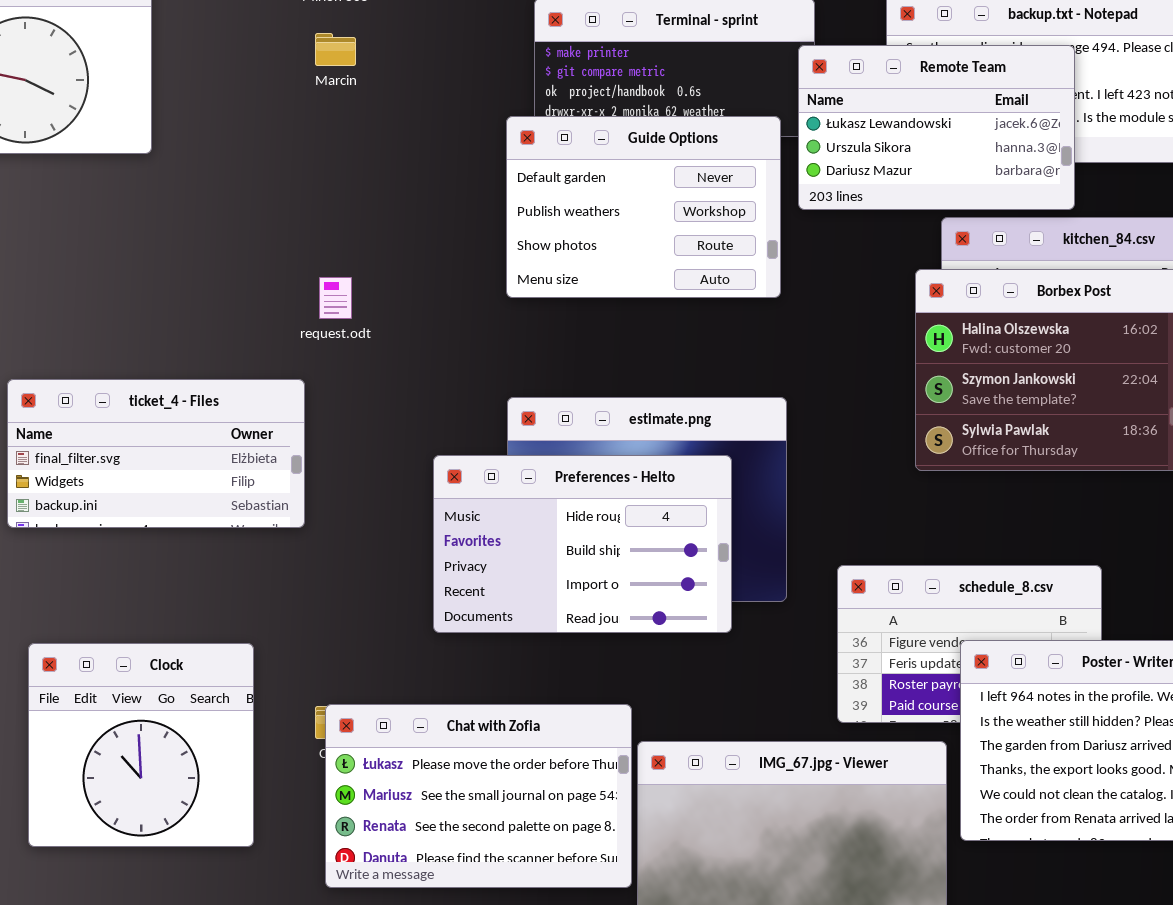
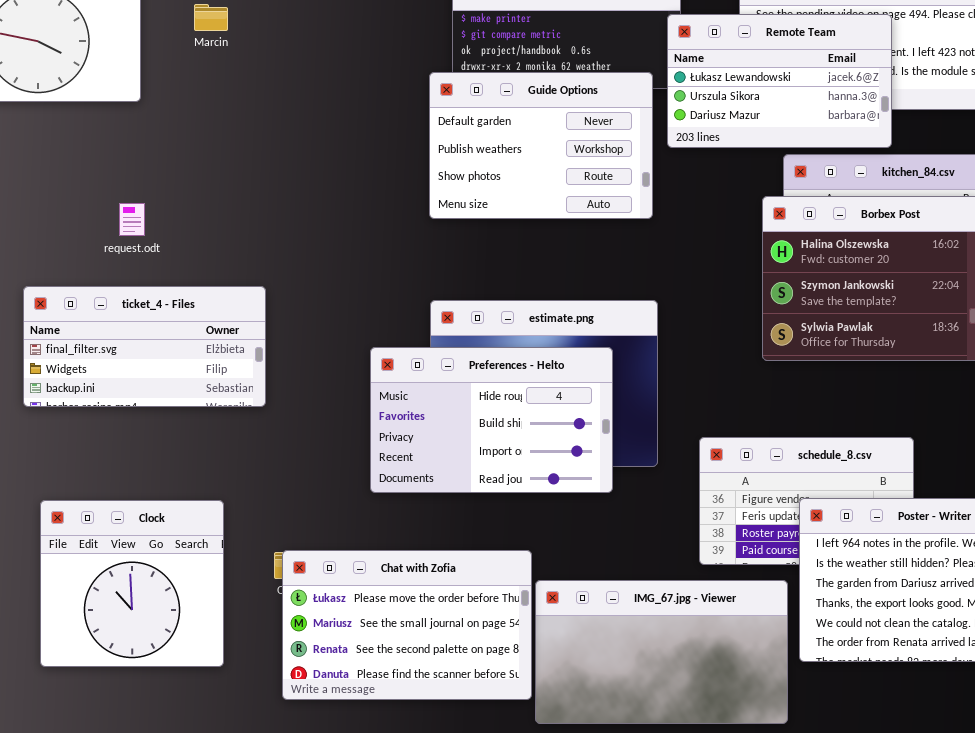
Marcin: [315,33,356,66] -> [194,4,228,31], moved
request.odt: [319,277,352,319] -> [119,203,145,236], moved

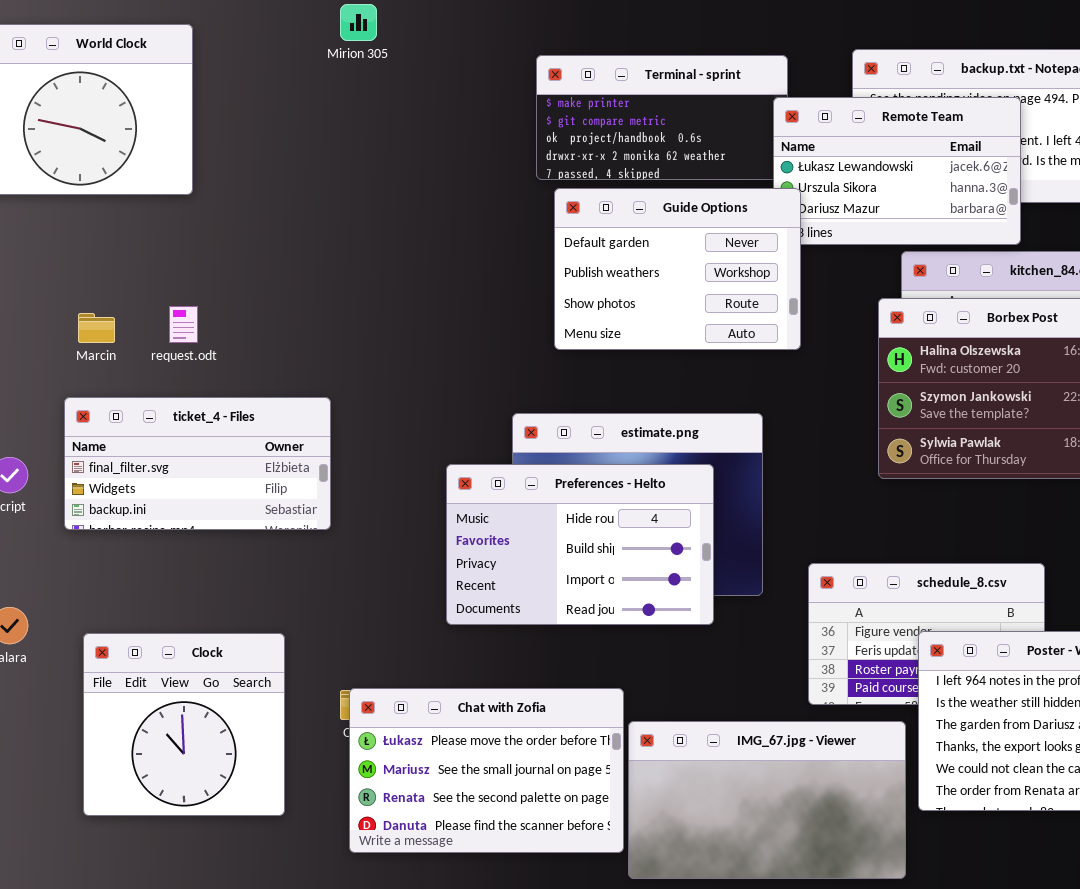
Marcin: [194,4,228,31] -> [78,313,115,343], moved
Guide Options: [429,72,653,219] -> [554,188,801,350], moved

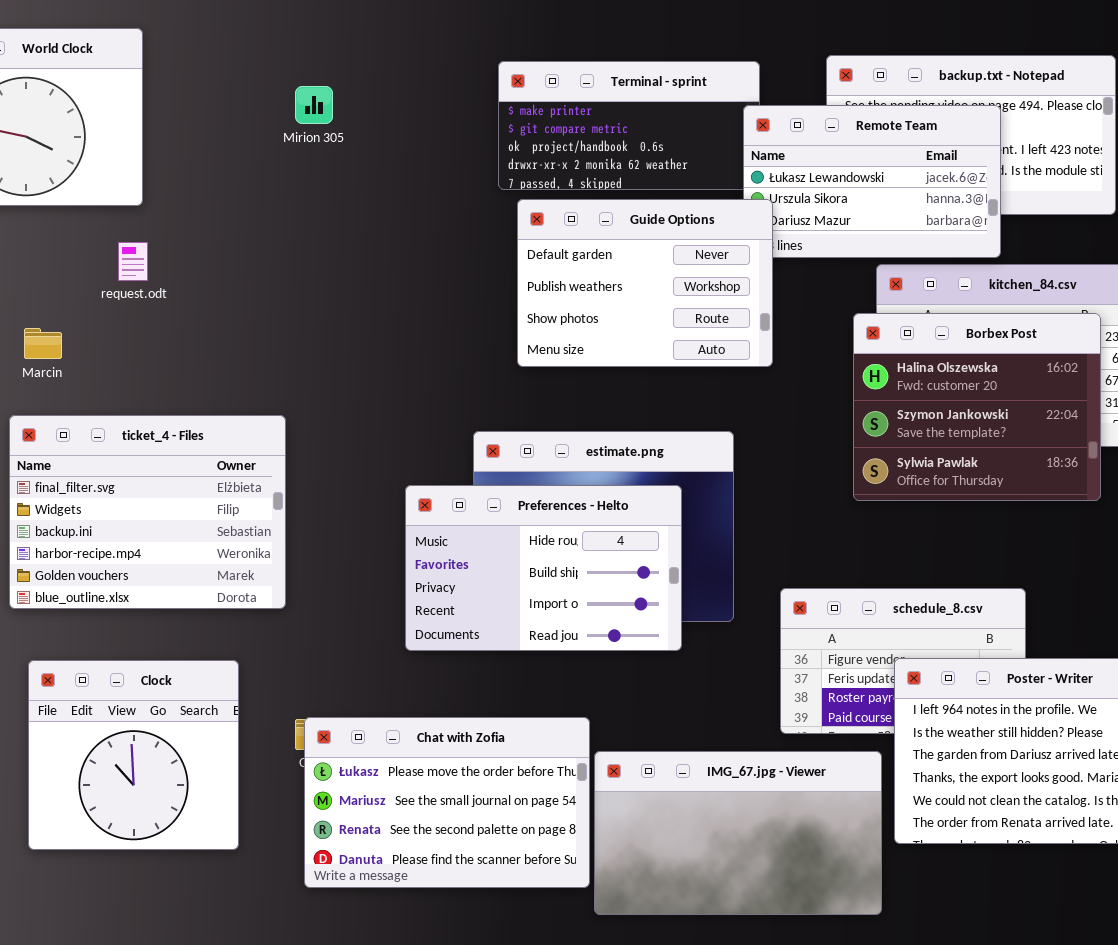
Mirion 305: [340,4,377,41] -> [295,86,333,124], moved
request.odt: [169,306,198,343] -> [118,242,148,281], moved
ticket_4 - Files: [64,397,331,530] -> [9,415,286,609], resized

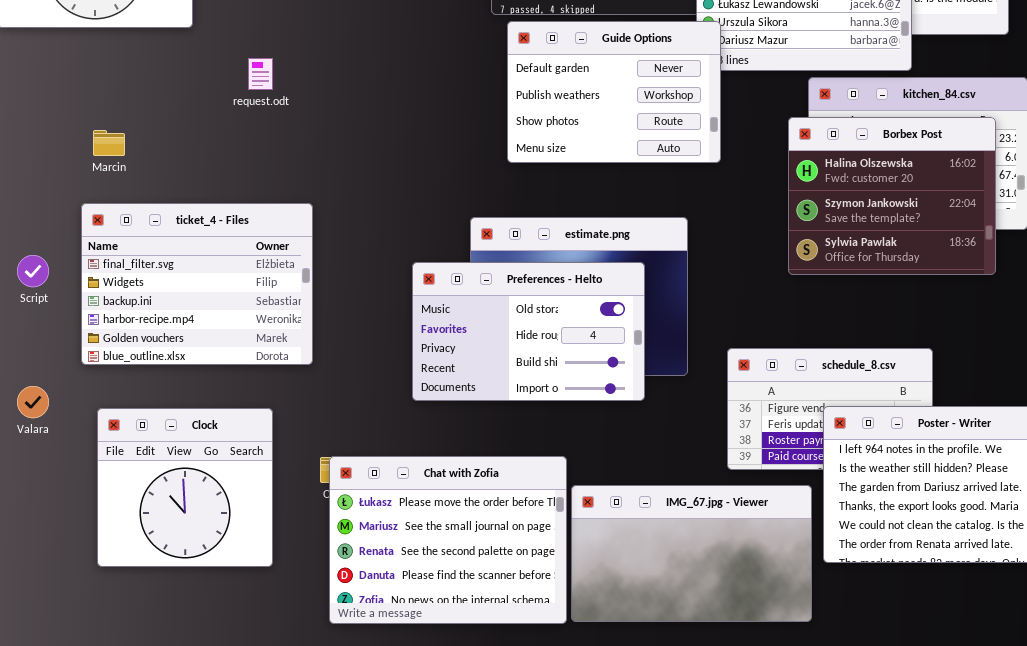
request.odt: [118,242,148,281] -> [248,58,273,90], moved
Preferences - Helto: [405,485,682,651] -> [412,262,645,401], scrolled up 1 row
Chat with Zofia: [304,717,590,888] -> [329,456,567,624], resized

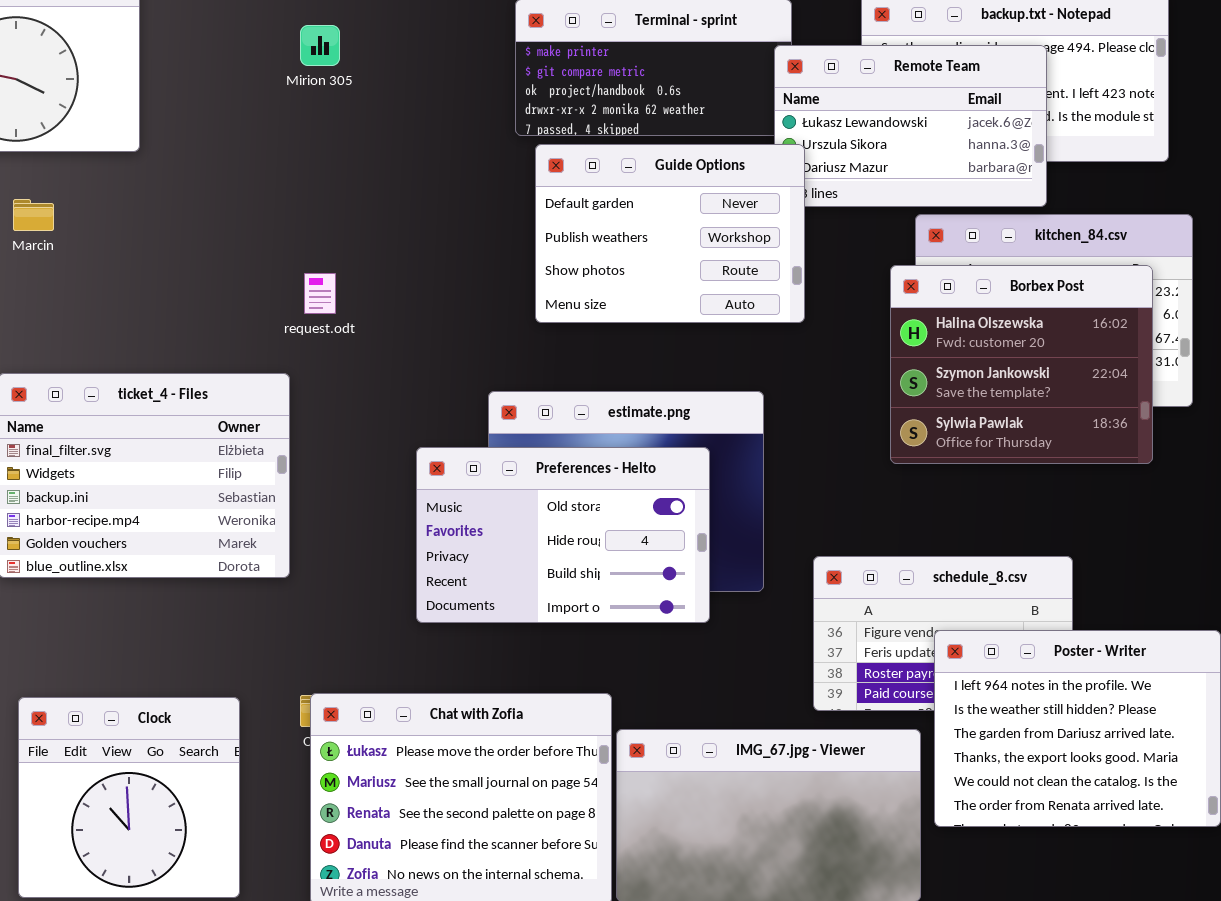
request.odt: [248,58,273,90] -> [304,273,336,314], moved
Marcin: [93,130,125,156] -> [13,199,54,231], moved
Clock: [97,408,273,567] -> [18,697,240,898], moved

